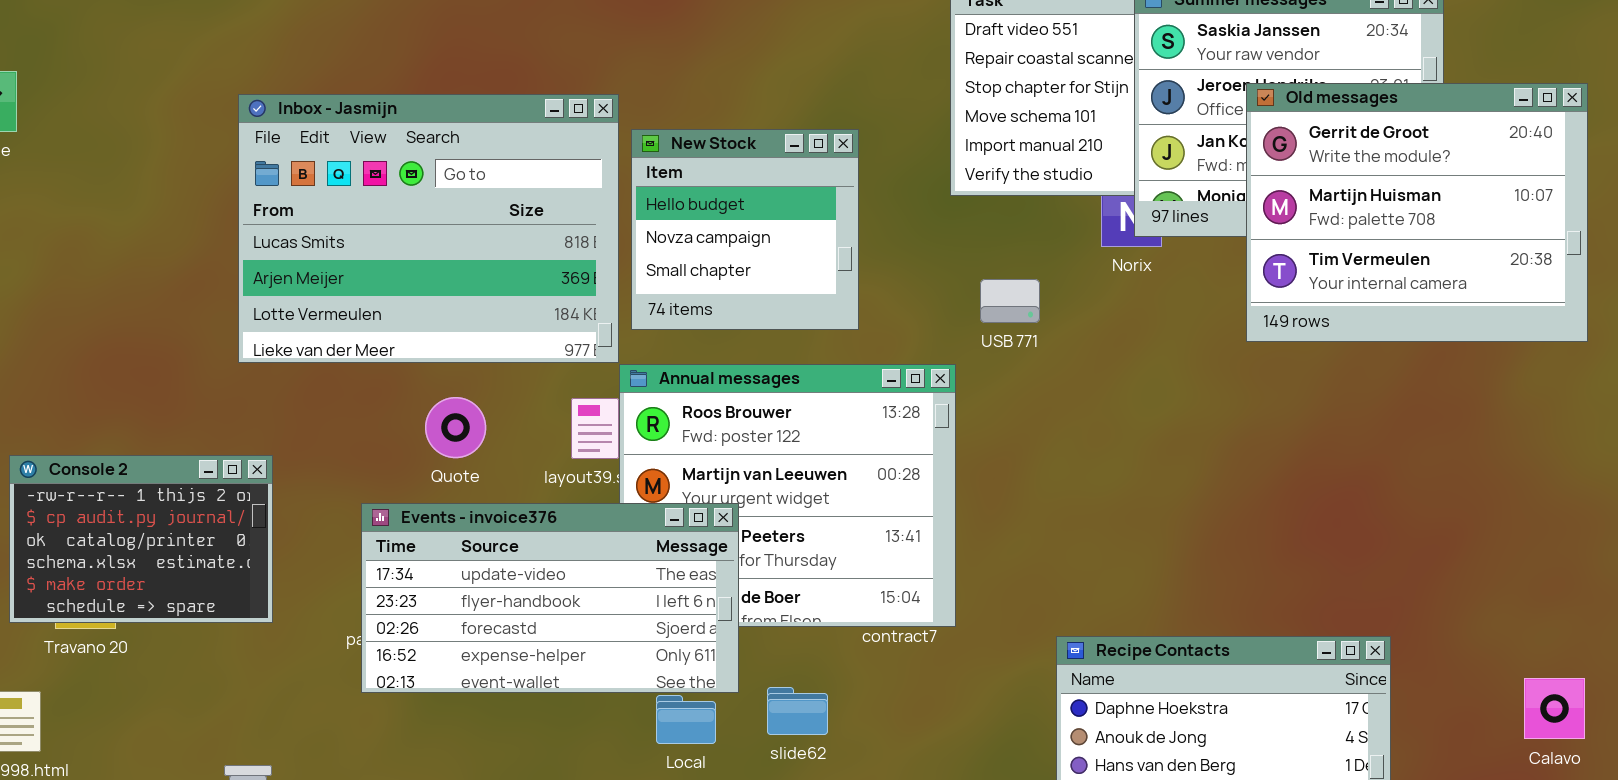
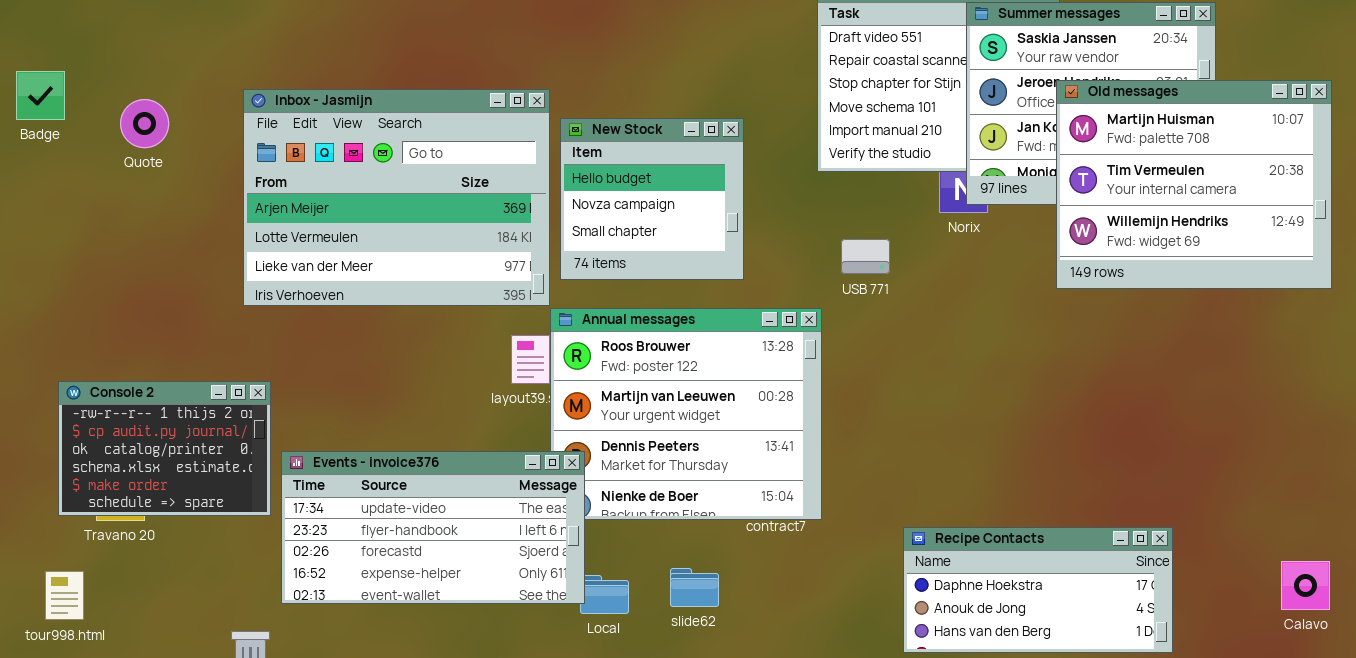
Old messages: [1246,83,1588,342] -> [1056,80,1332,289], scrolled down 1 row
Inbox - Jasmijn: [238,94,619,363] -> [243,89,550,306], scrolled down 1 row
Quote: [425,397,486,458] -> [120,99,169,148], moved
Events - invoice376: [361,503,739,693] -> [281,451,585,604], moved

